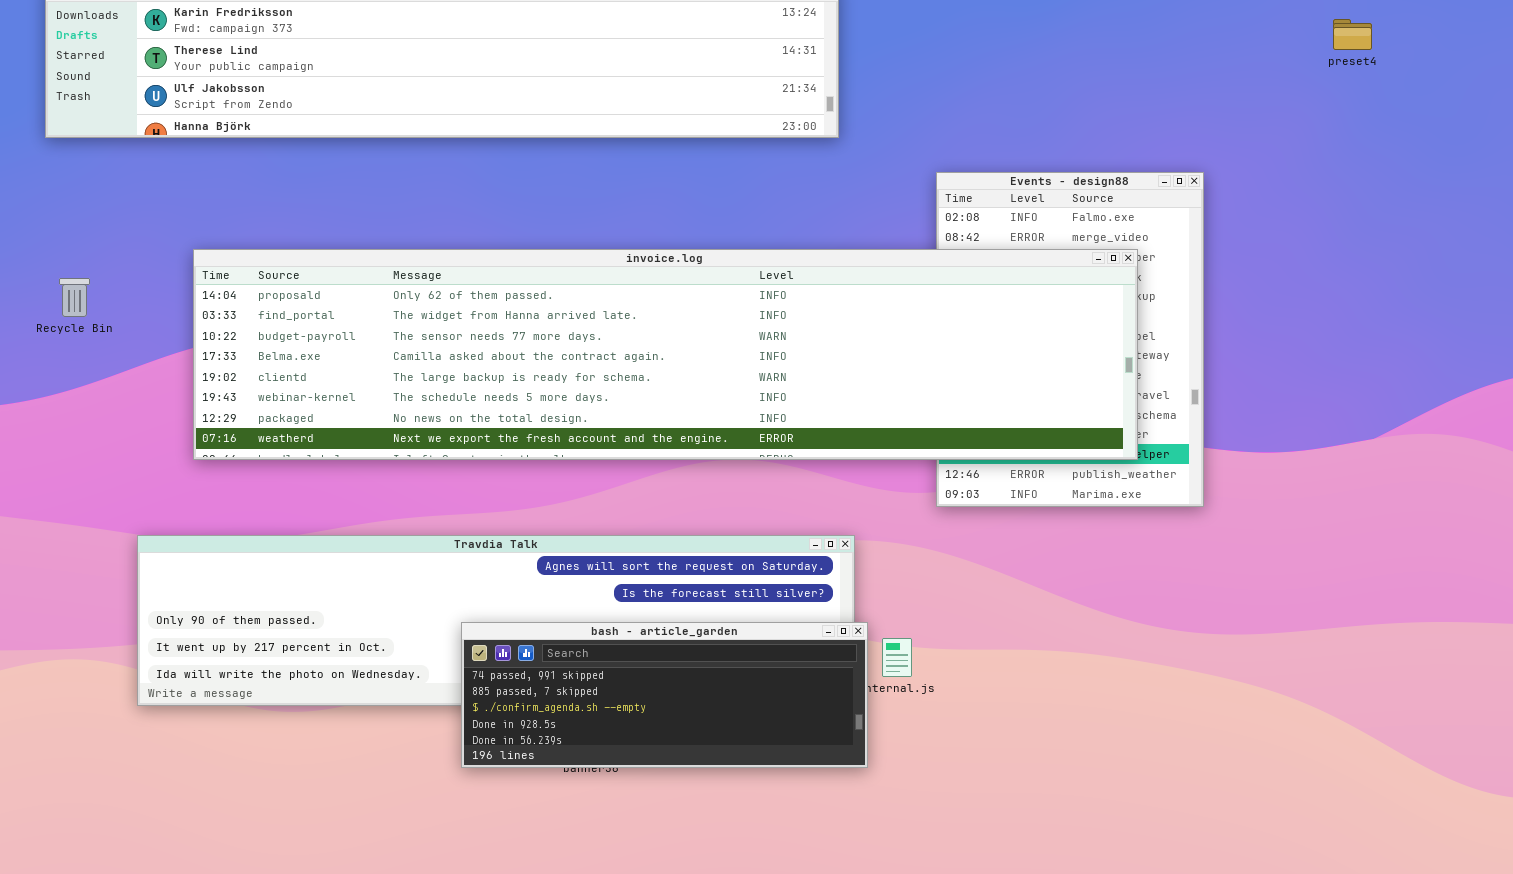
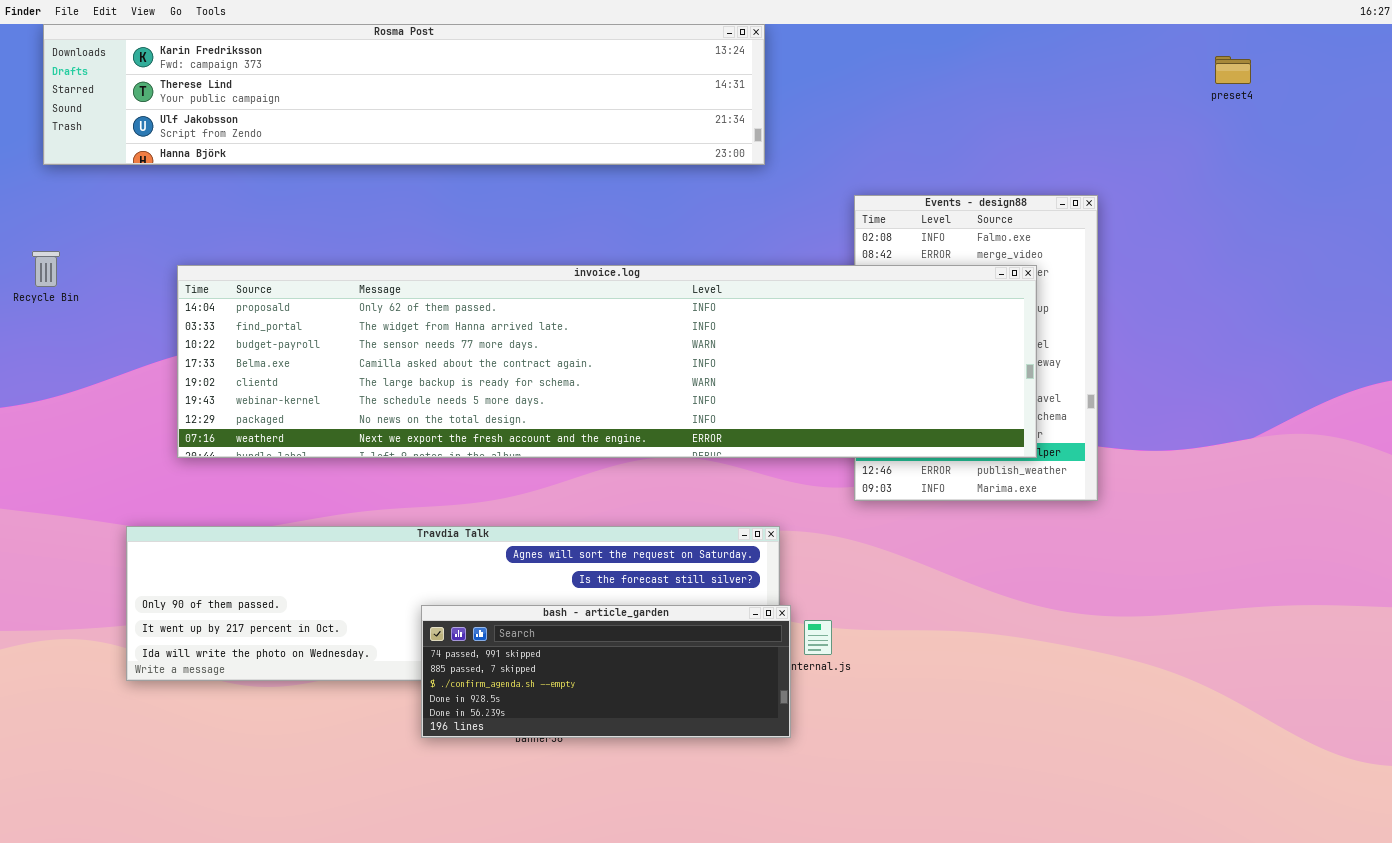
Recycle Bin: [59,278,90,317] -> [32,251,60,287], moved

